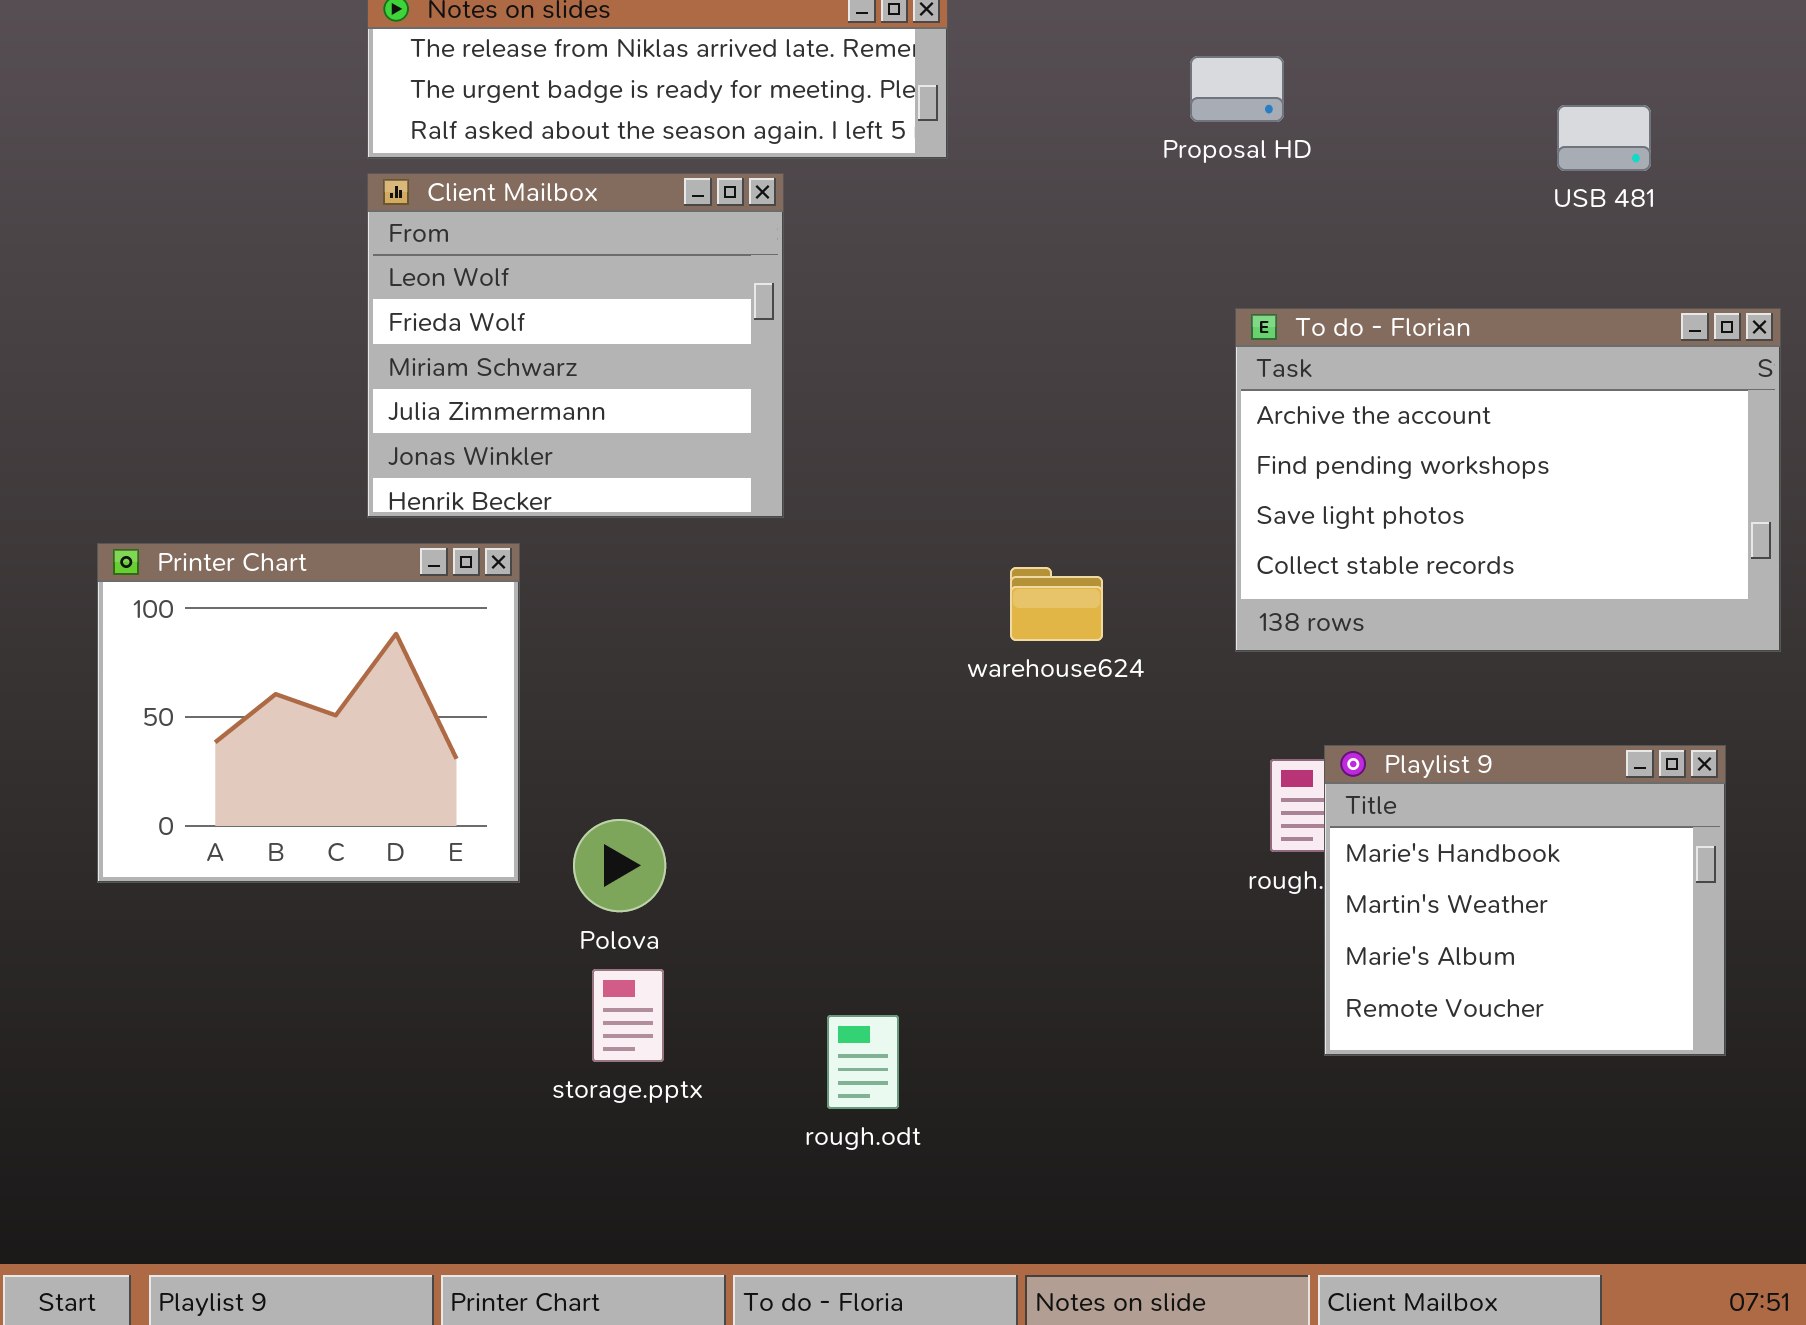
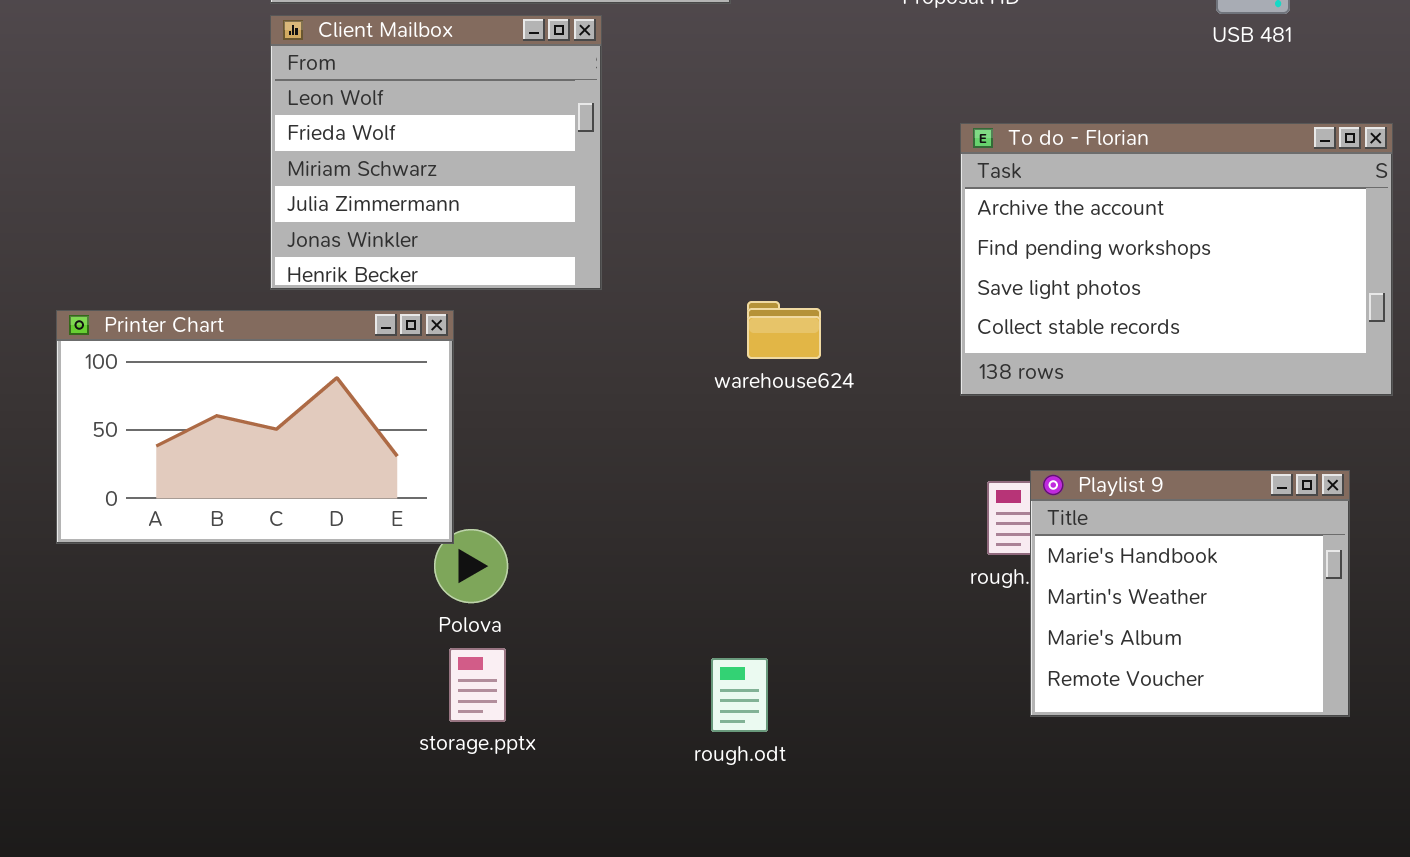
Printer Chart: [97,543,520,883] -> [56,310,454,544], resized
warehouse624: [1010,567,1103,641] -> [747,301,821,359], moved
rough.odt: [827,1015,899,1109] -> [711,658,768,732], moved

